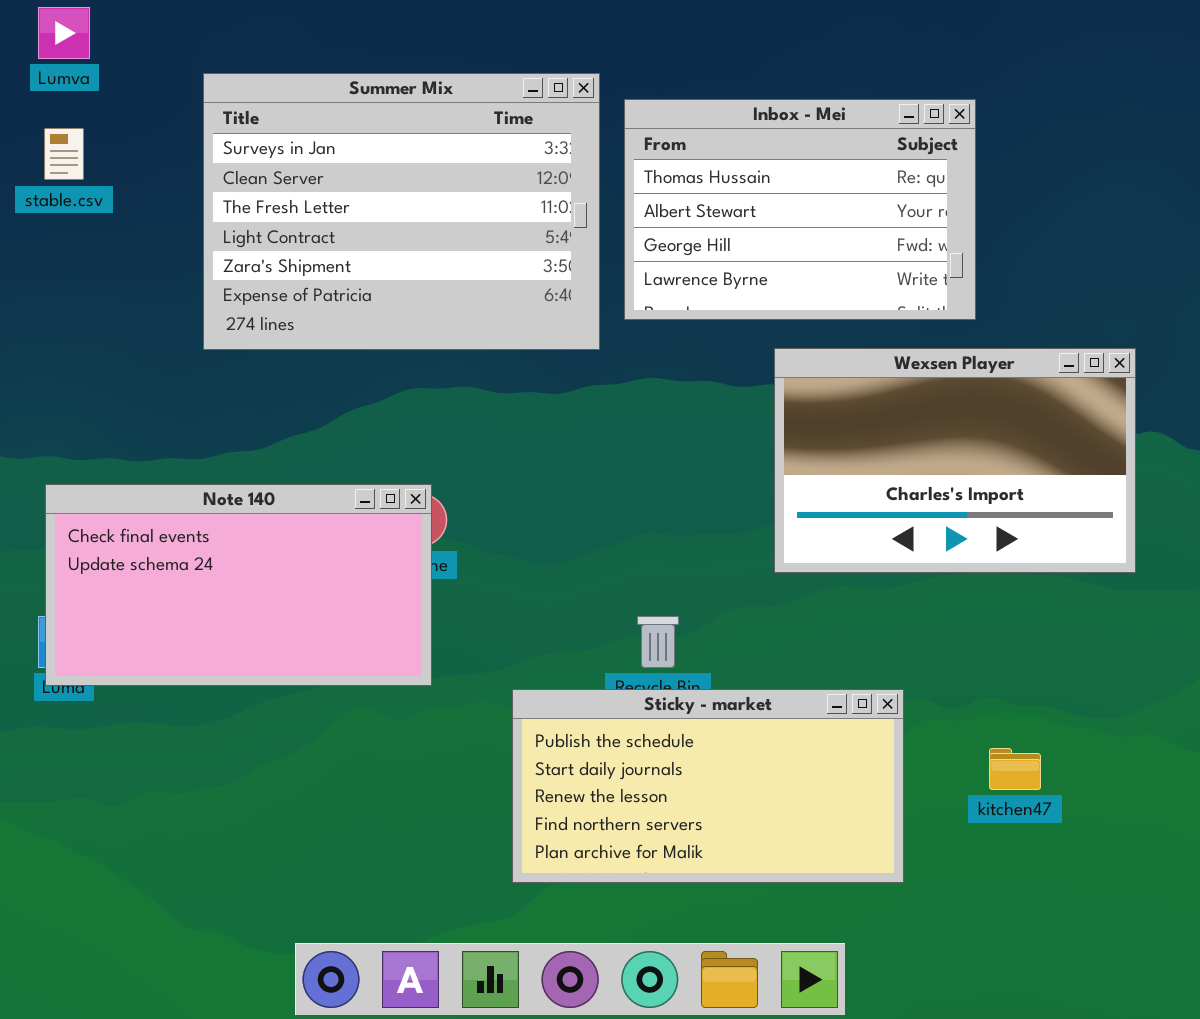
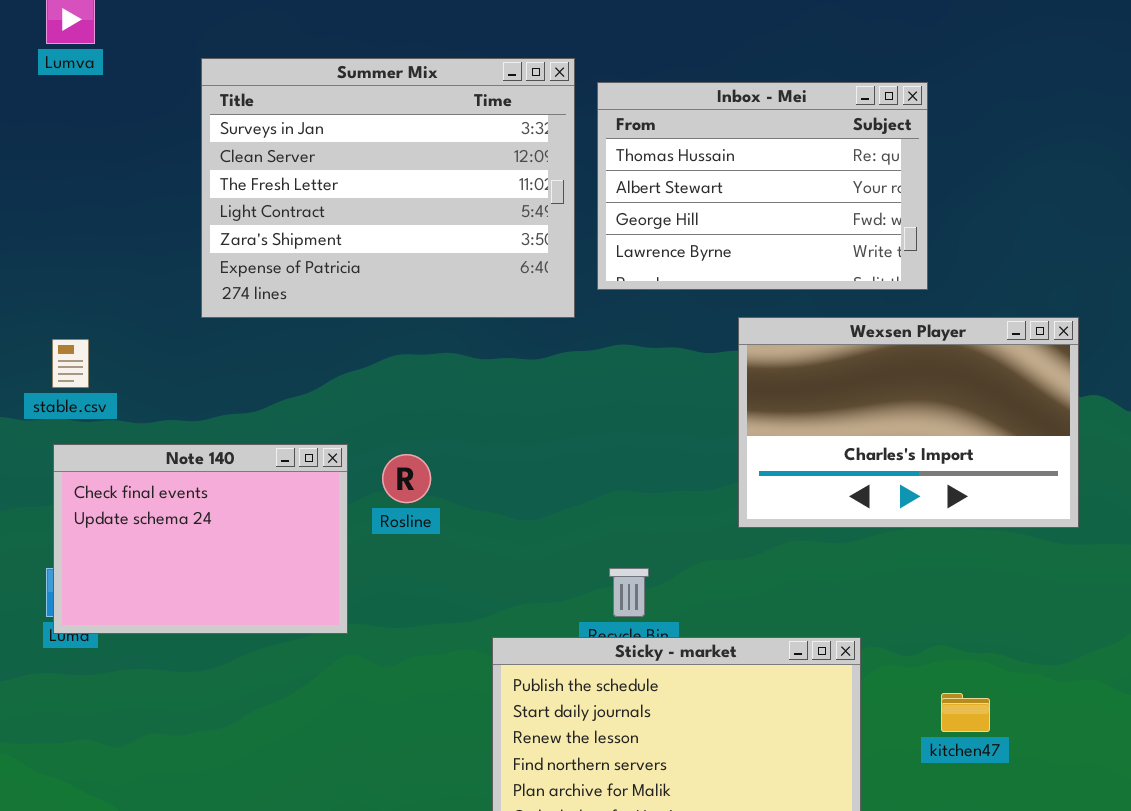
stable.csv: [44,128,84,180] -> [52,339,89,388], moved
Note 140: [45,484,432,686] -> [53,444,348,634], resized

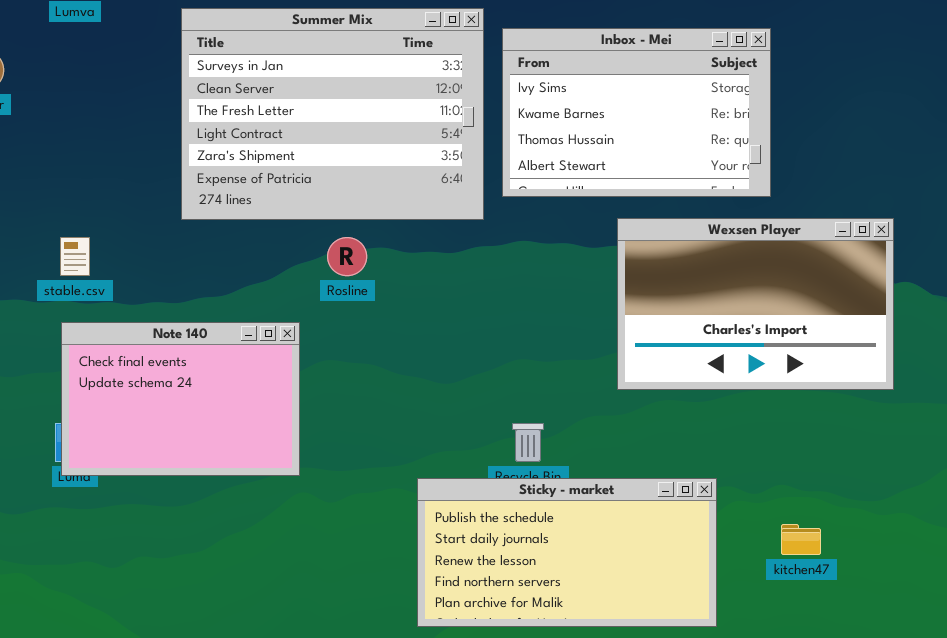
Inbox - Mei: [597,82,928,290] -> [502,28,771,197], scrolled up 2 rows
Rosline: [382,454,431,503] -> [327,237,367,276], moved

